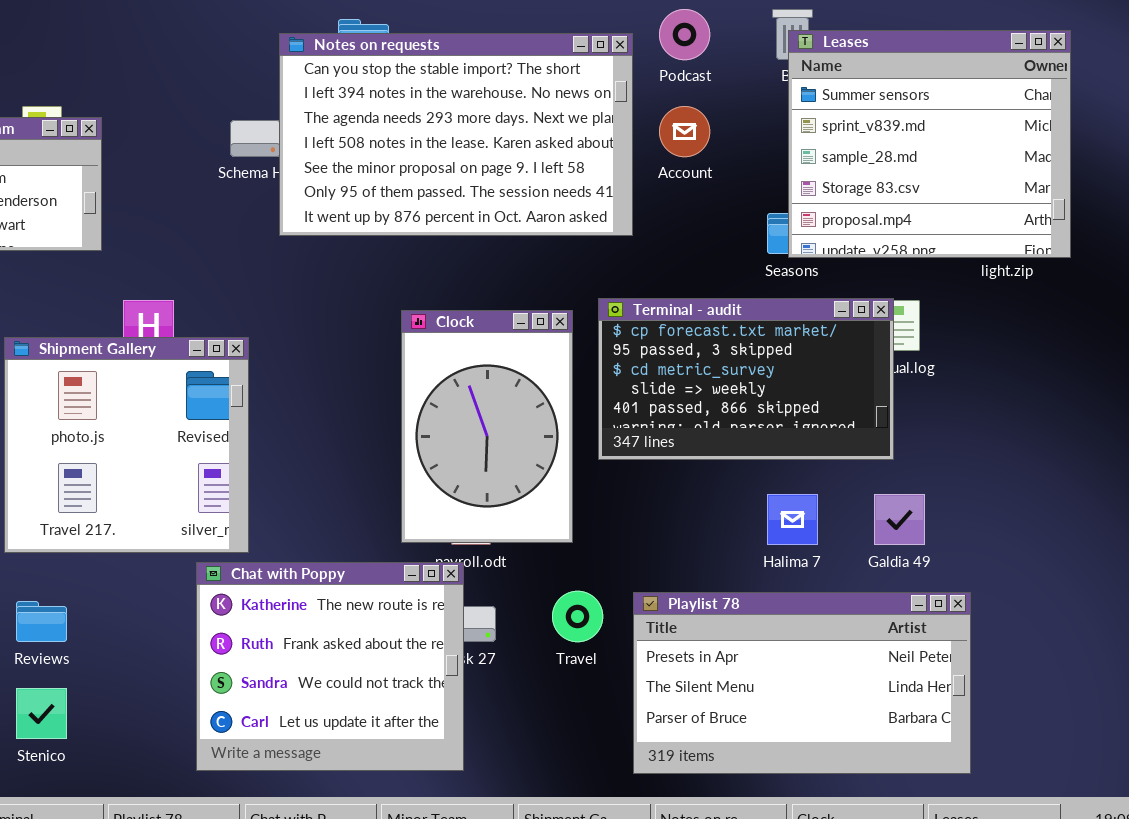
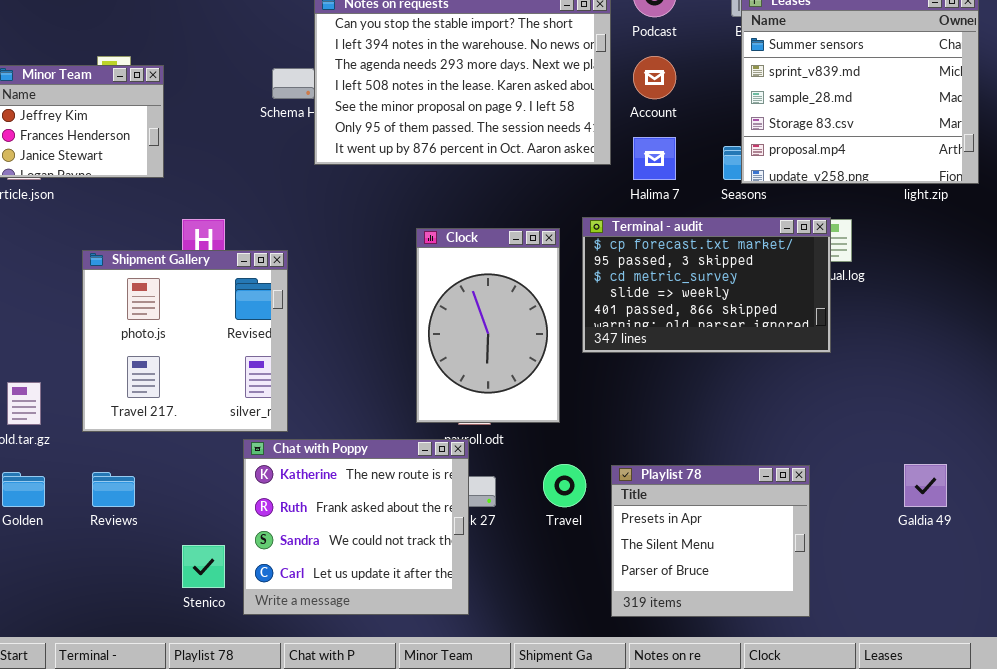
Halima 7: [767,494,818,545] -> [633,137,676,180], moved
Galdia 49: [874,494,925,545] -> [904,464,947,507], moved
Playlist 78: [633,592,971,774] -> [611,465,810,617], resized
Stenico: [16,688,67,739] -> [182,545,225,588], moved

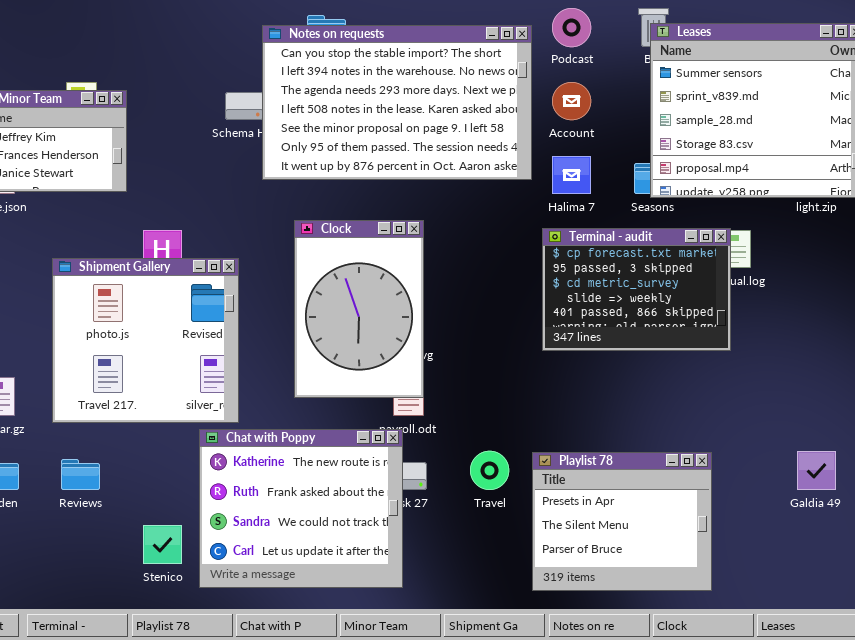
Terminal - audit: [582,217,831,353] -> [542,228,731,351], resized
Clock: [416,228,560,423] -> [294,220,424,398], moved

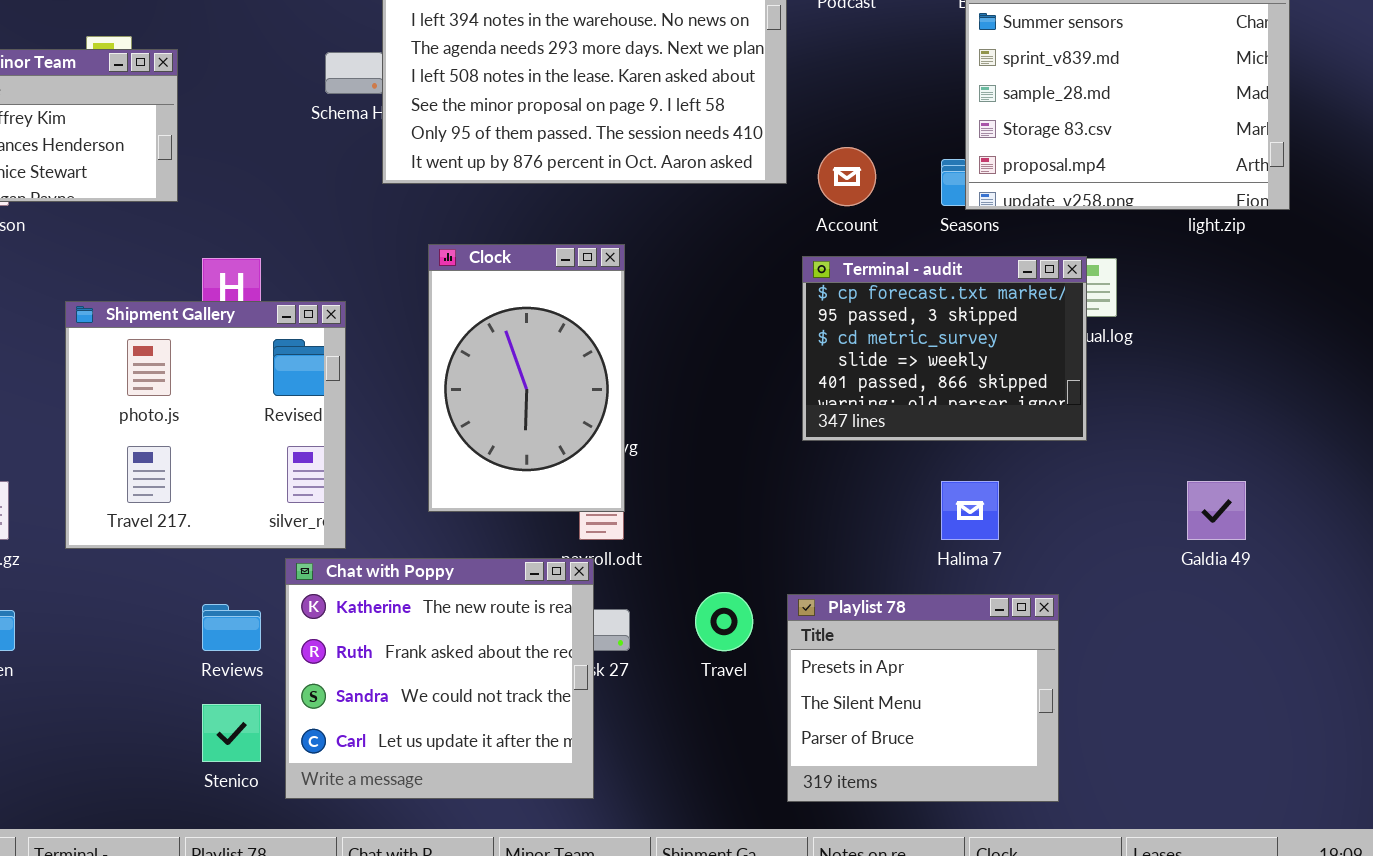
Account: [552,82,591,120] -> [818,147,876,206], moved
Halima 7: [552,156,591,194] -> [941,481,999,540], moved
Galdia 49: [797,451,836,490] -> [1187,481,1246,540], moved
Reviews: [61,459,100,490] -> [202,604,261,651], moved

